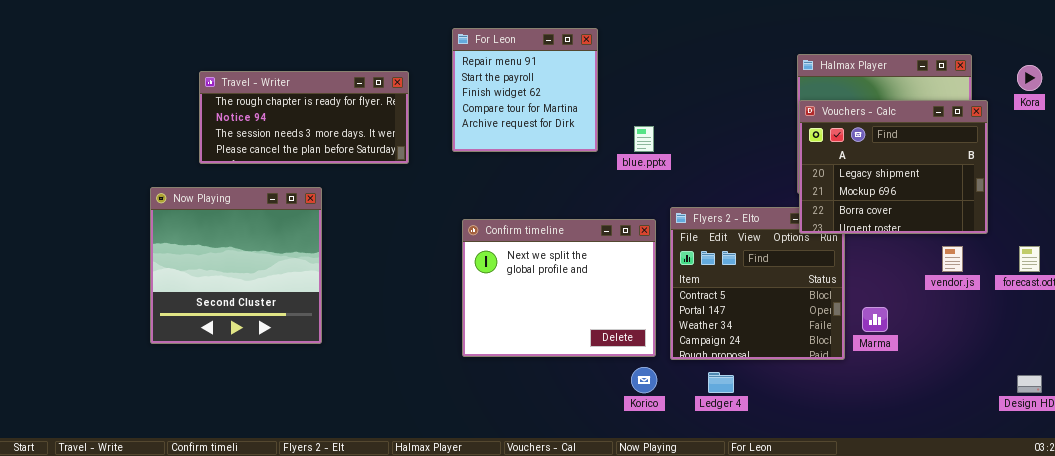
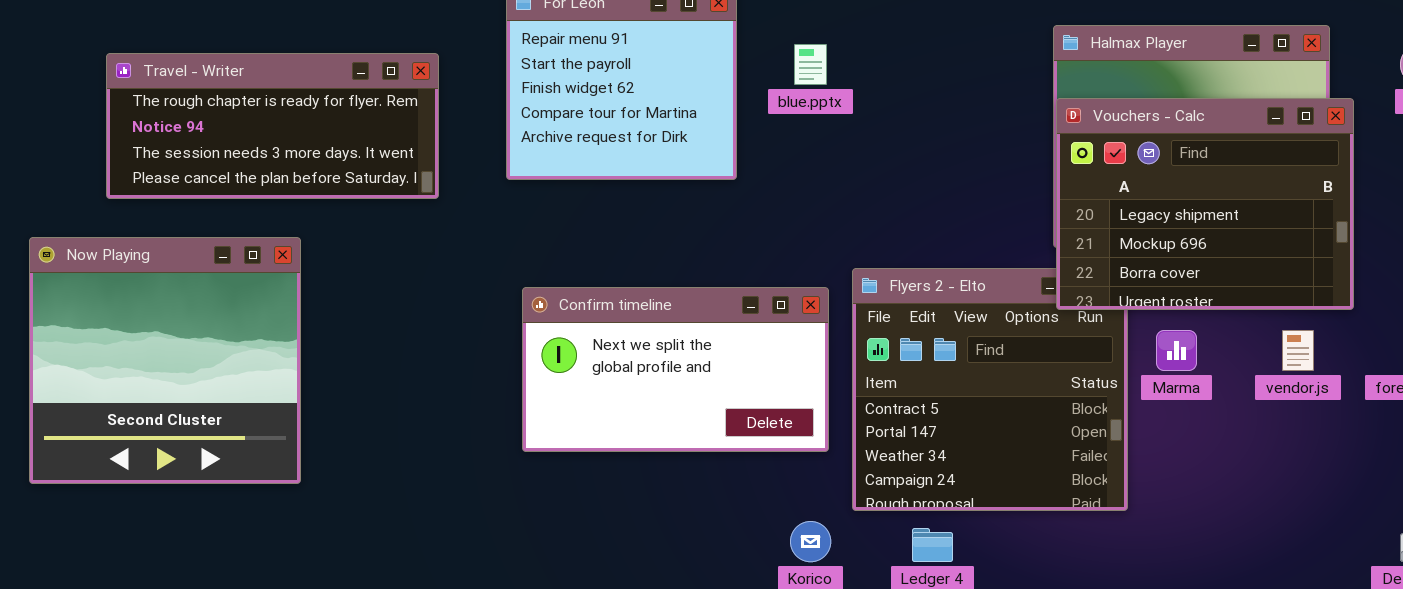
blue.pptx: [634,126,654,152] -> [794,44,827,85], moved
Confirm timeline: [462,219,656,357] -> [522,287,829,452], resized
Marma: [862,307,888,332] -> [1156,330,1197,371], moved

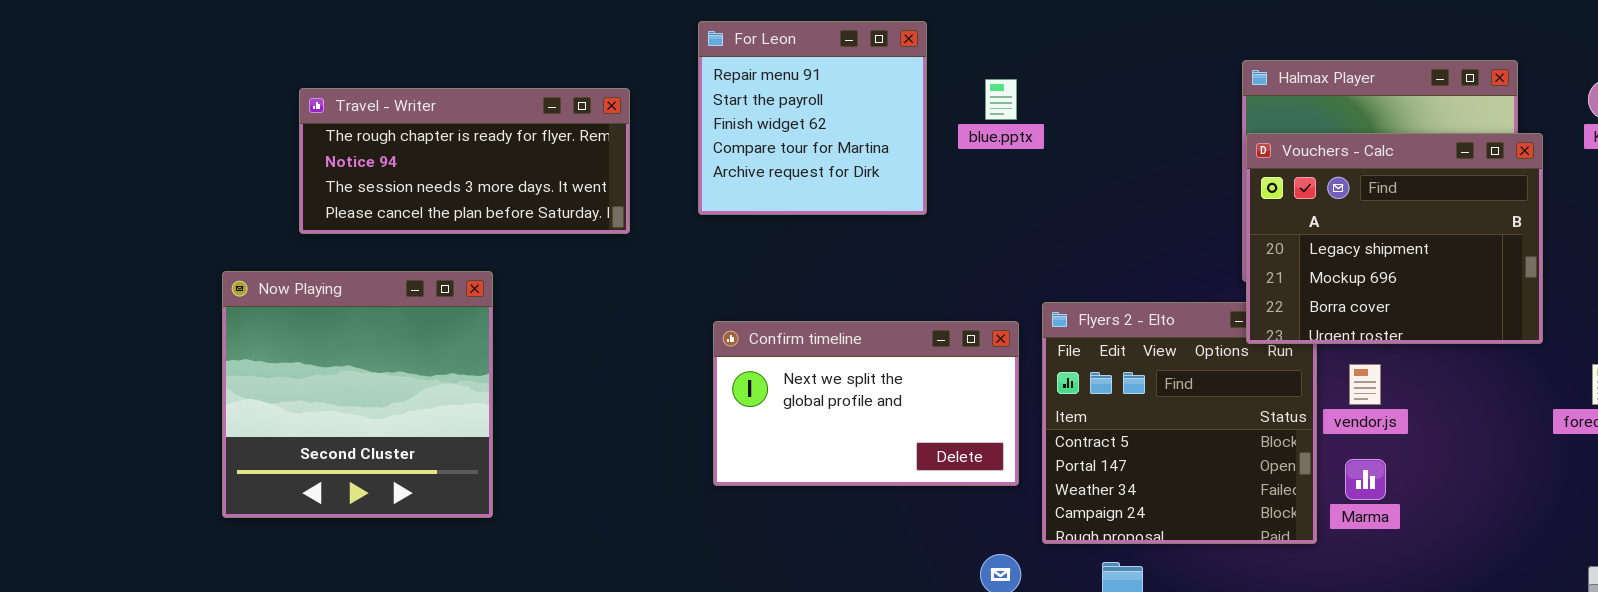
Marma: [1156,330,1197,371] -> [1345,459,1386,500], moved
vendor.js: [1282,330,1314,371] -> [1349,364,1381,405], moved

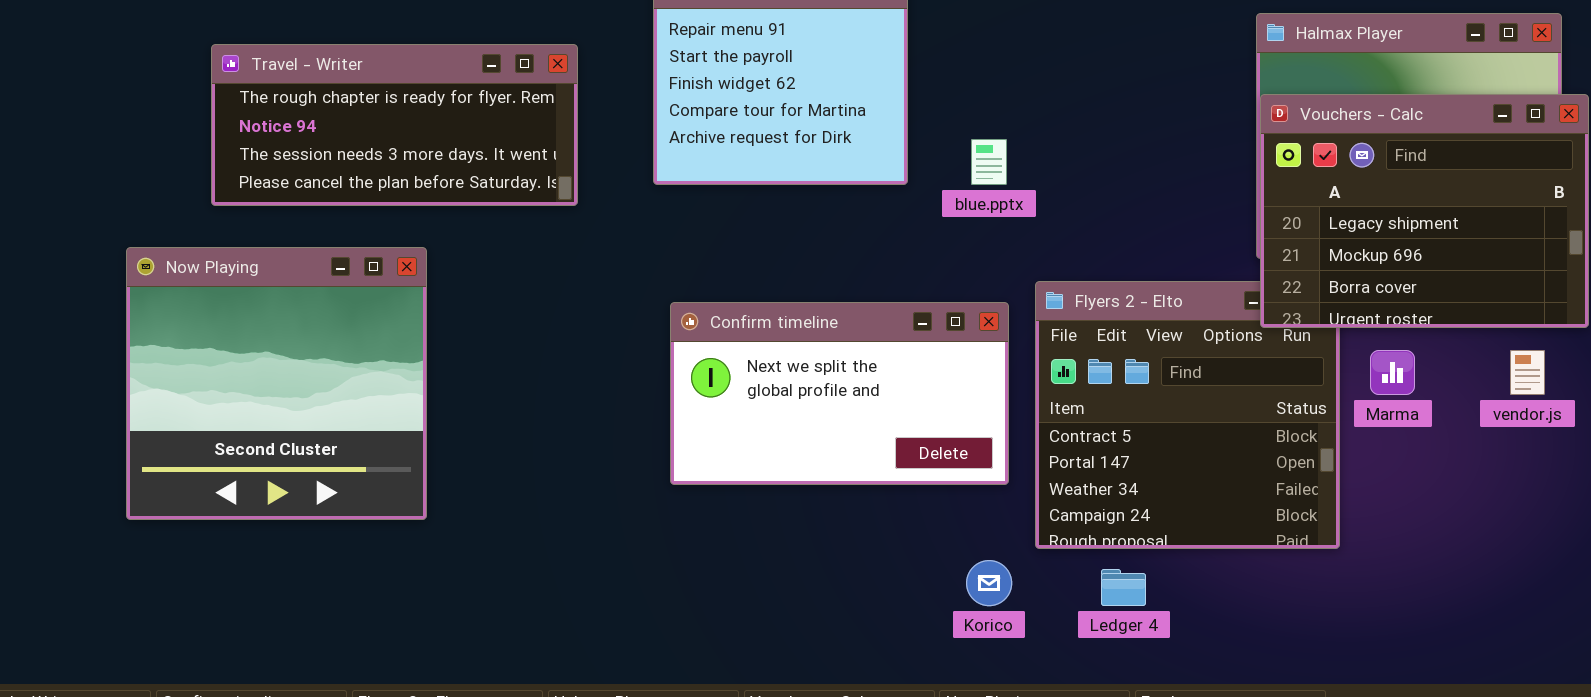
blue.pptx: [985,79,1017,120] -> [971,139,1007,185], moved
vendor.js: [1349,364,1381,405] -> [1510,350,1545,395], moved
Marma: [1345,459,1386,500] -> [1370,350,1415,395], moved

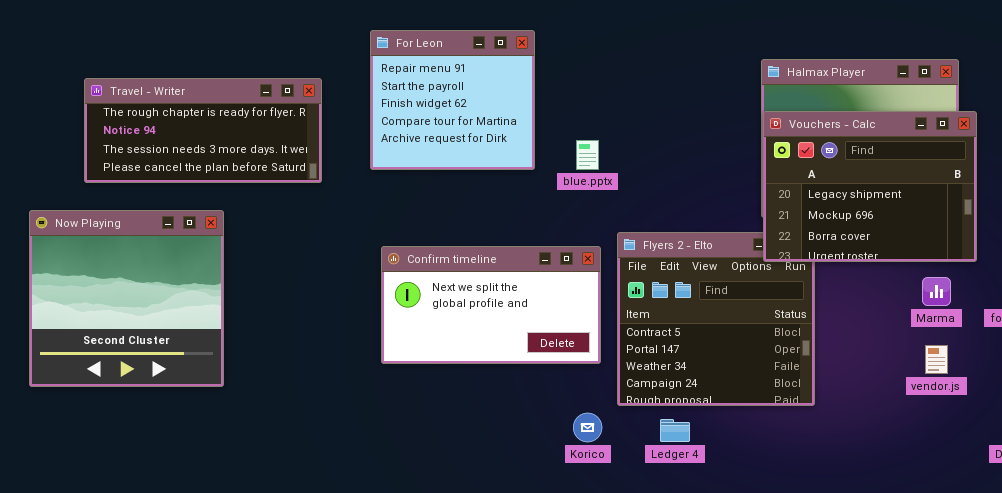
Marma: [1370,350,1415,395] -> [922,277,951,306], moved
vendor.js: [1510,350,1545,395] -> [925,345,948,374], moved

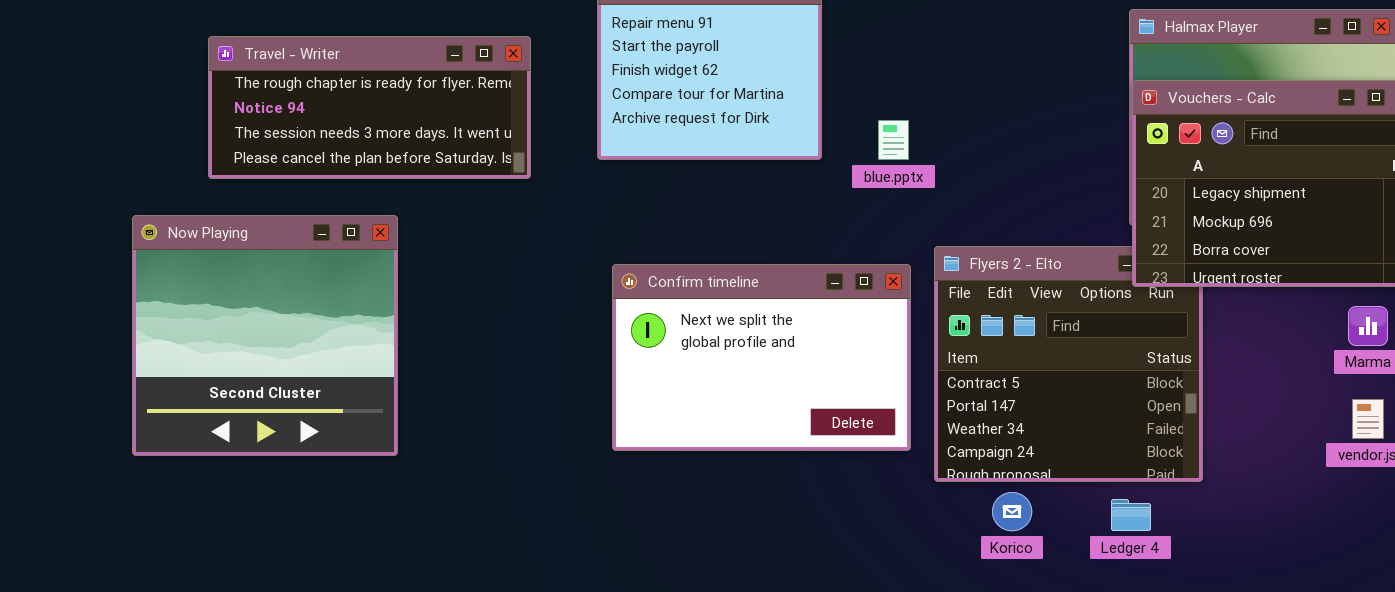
Confirm timeline: [381,246,601,364] -> [612,264,911,451], resized
Korico: [573,413,602,442] -> [992,492,1032,531], moved
Ledger 4: [660,419,690,442] -> [1111,499,1151,531], moved

